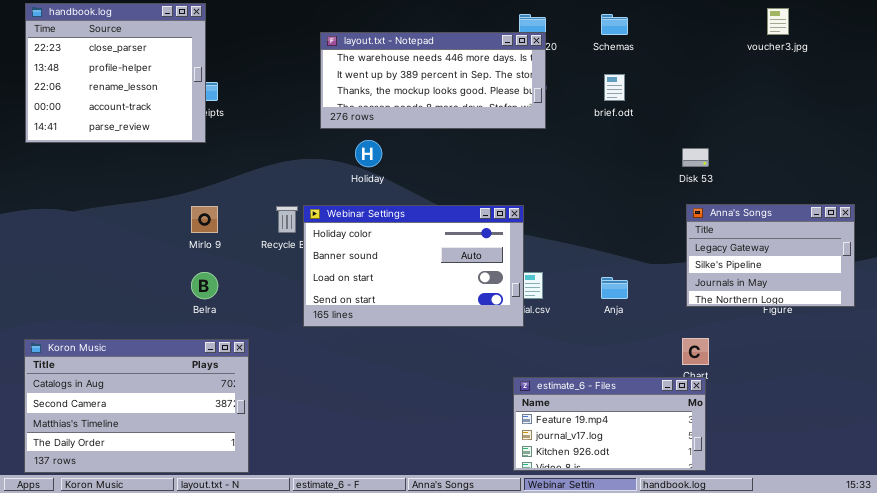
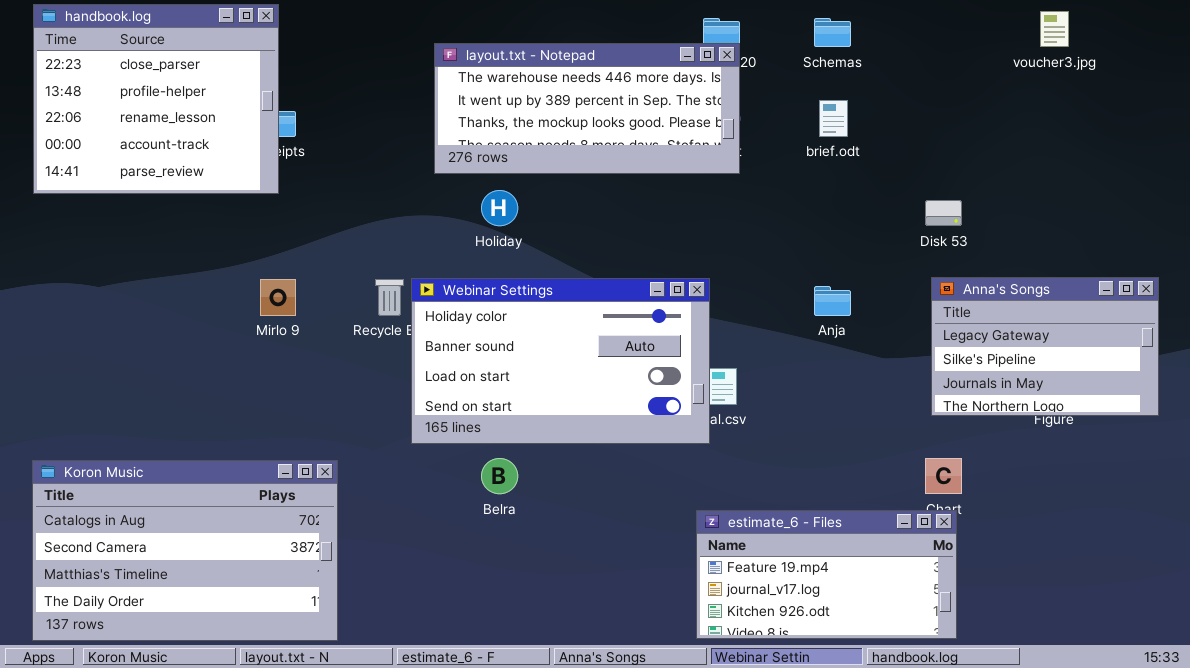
Belra: [191,272,218,299] -> [481,458,518,494], moved
Anja: [601,277,628,299] -> [814,286,851,316], moved

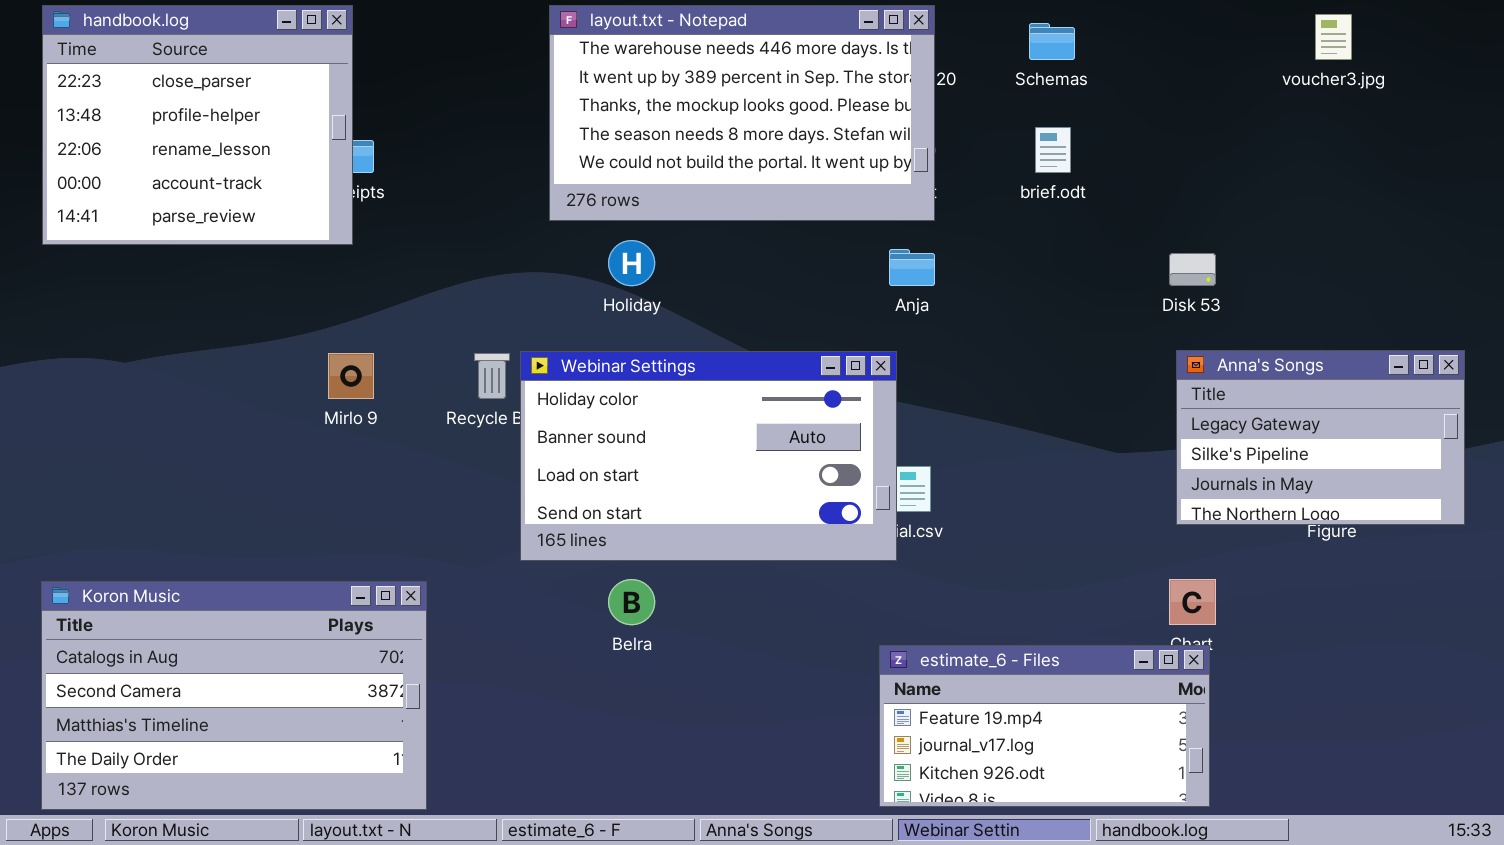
layout.txt - Notepad: [434,43,740,174] -> [549,5,935,221], resized
Anja: [814,286,851,316] -> [889,249,935,286], moved

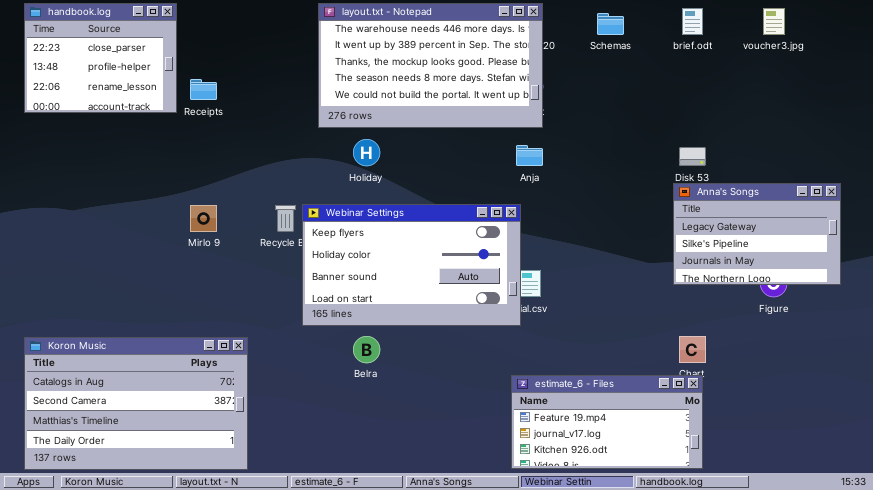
handbook.log: [42,5,353,245] -> [24,3,177,113], resized
brief.odt: [1035,127,1071,173] -> [682,8,703,35], moved
Anna's Songs: [1176,350,1465,525] -> [673,183,841,285], moved
Webinar Settings: [520,351,897,561] -> [302,204,521,326], scrolled up 1 row

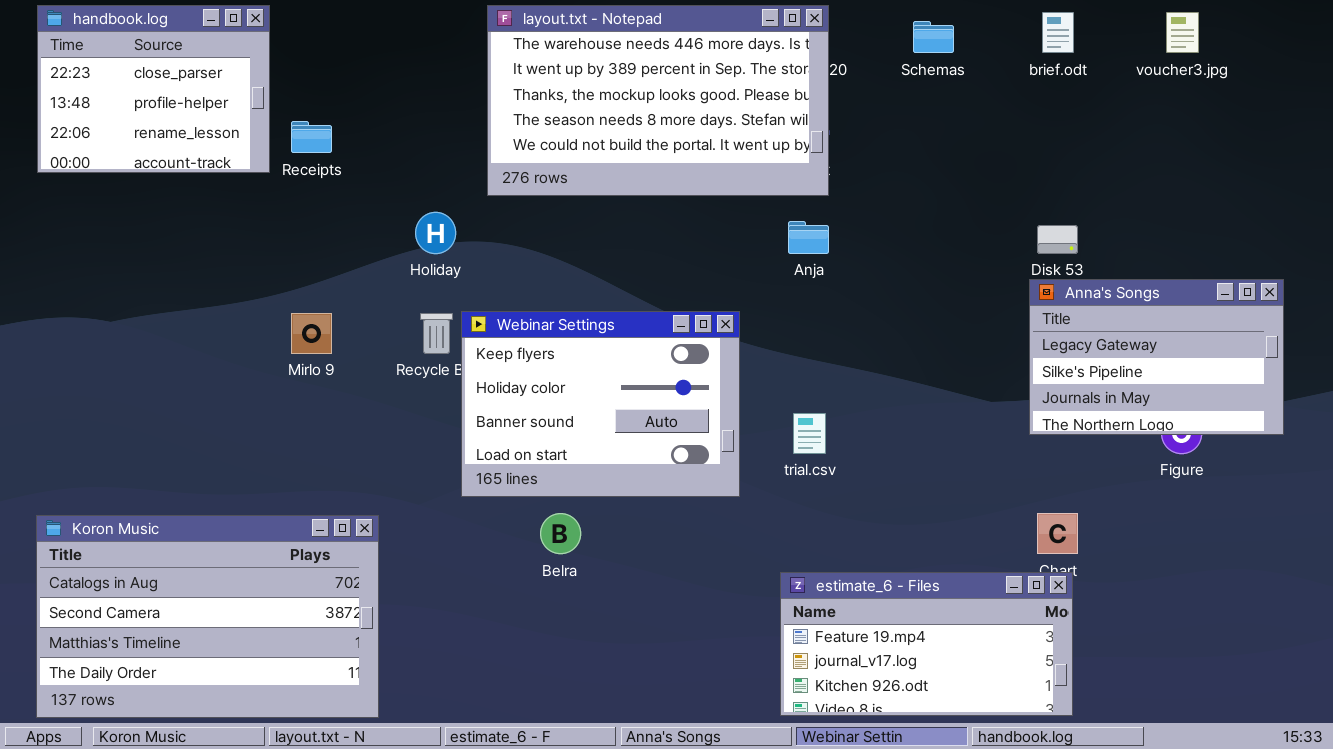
Holiday: [353,139,380,166] -> [415,212,456,254], moved
Webinar Settings: [302,204,521,326] -> [461,311,740,497], resized

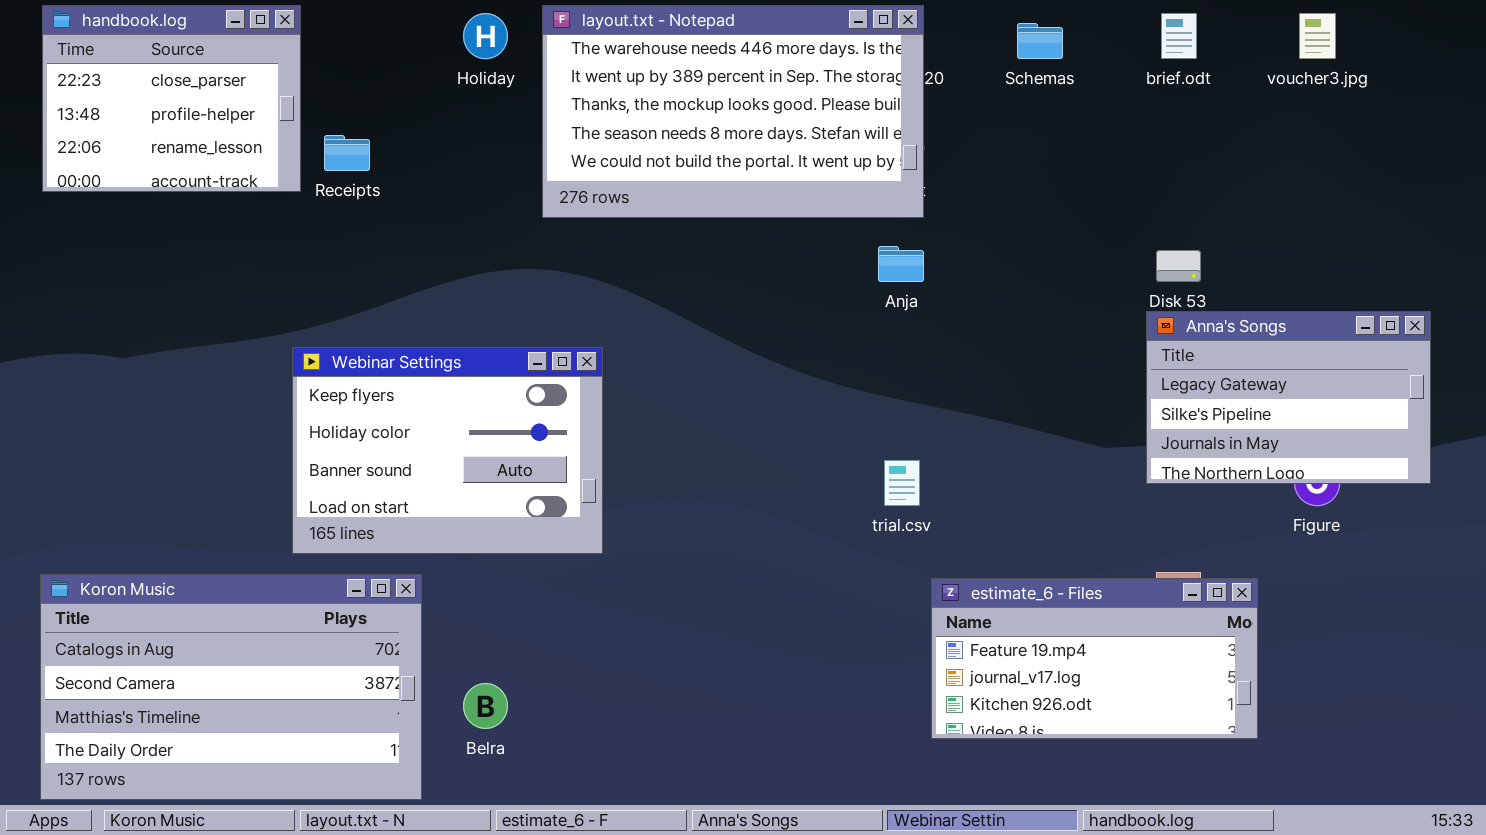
Holiday: [415,212,456,254] -> [463,13,508,59], moved
Webinar Settings: [461,311,740,497] -> [292,347,603,554], moved
Belra: [540,513,581,554] -> [463,683,508,729], moved
estimate_6 - Files: [780,572,1073,716] -> [931,578,1258,739], moved

